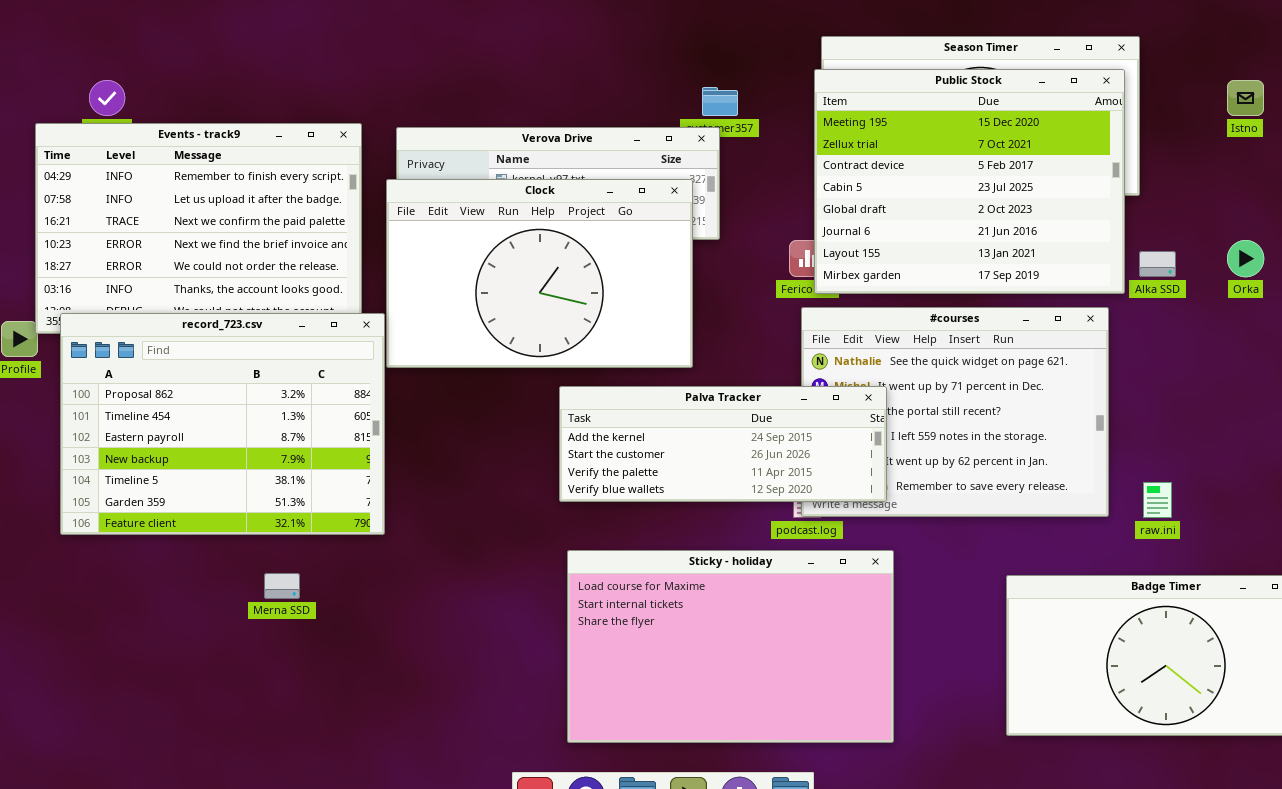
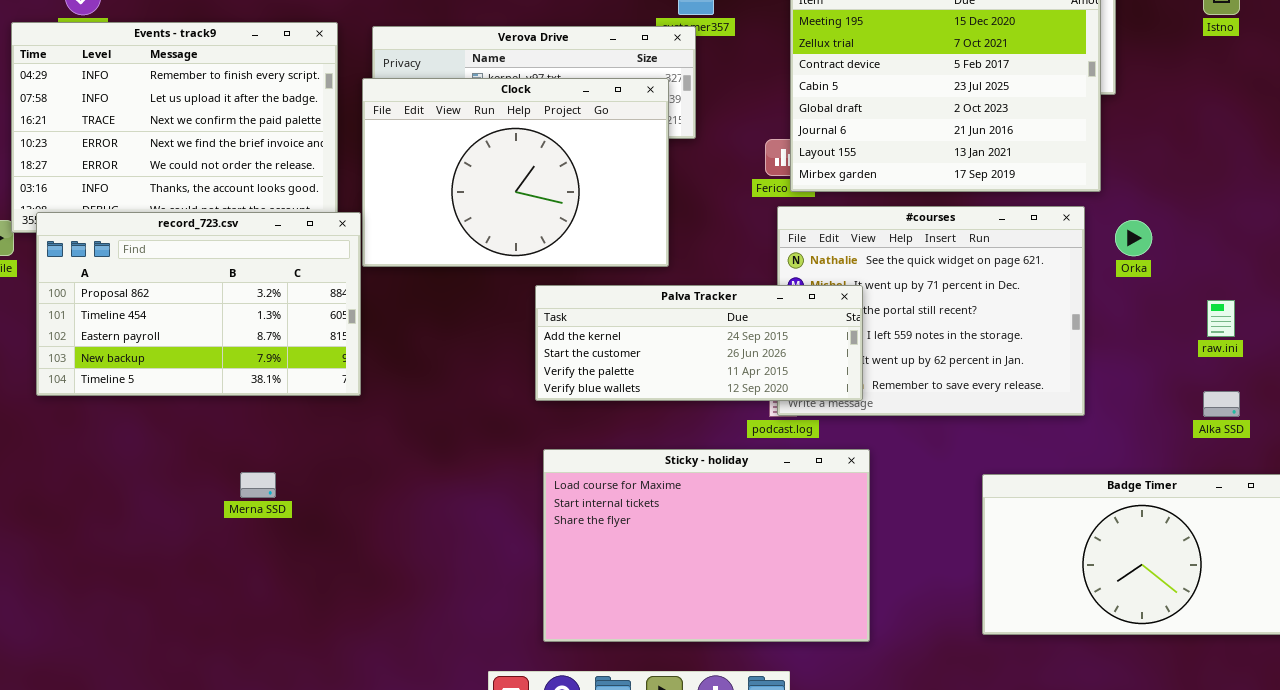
Orka: [1227,240,1264,277] -> [1115,220,1152,256], moved
Alka SSD: [1139,251,1176,277] -> [1203,391,1240,417], moved
record_723.csv: [60,313,385,535] -> [36,212,361,396], resized
raw.ini: [1143,482,1172,518] -> [1207,300,1235,337], moved

